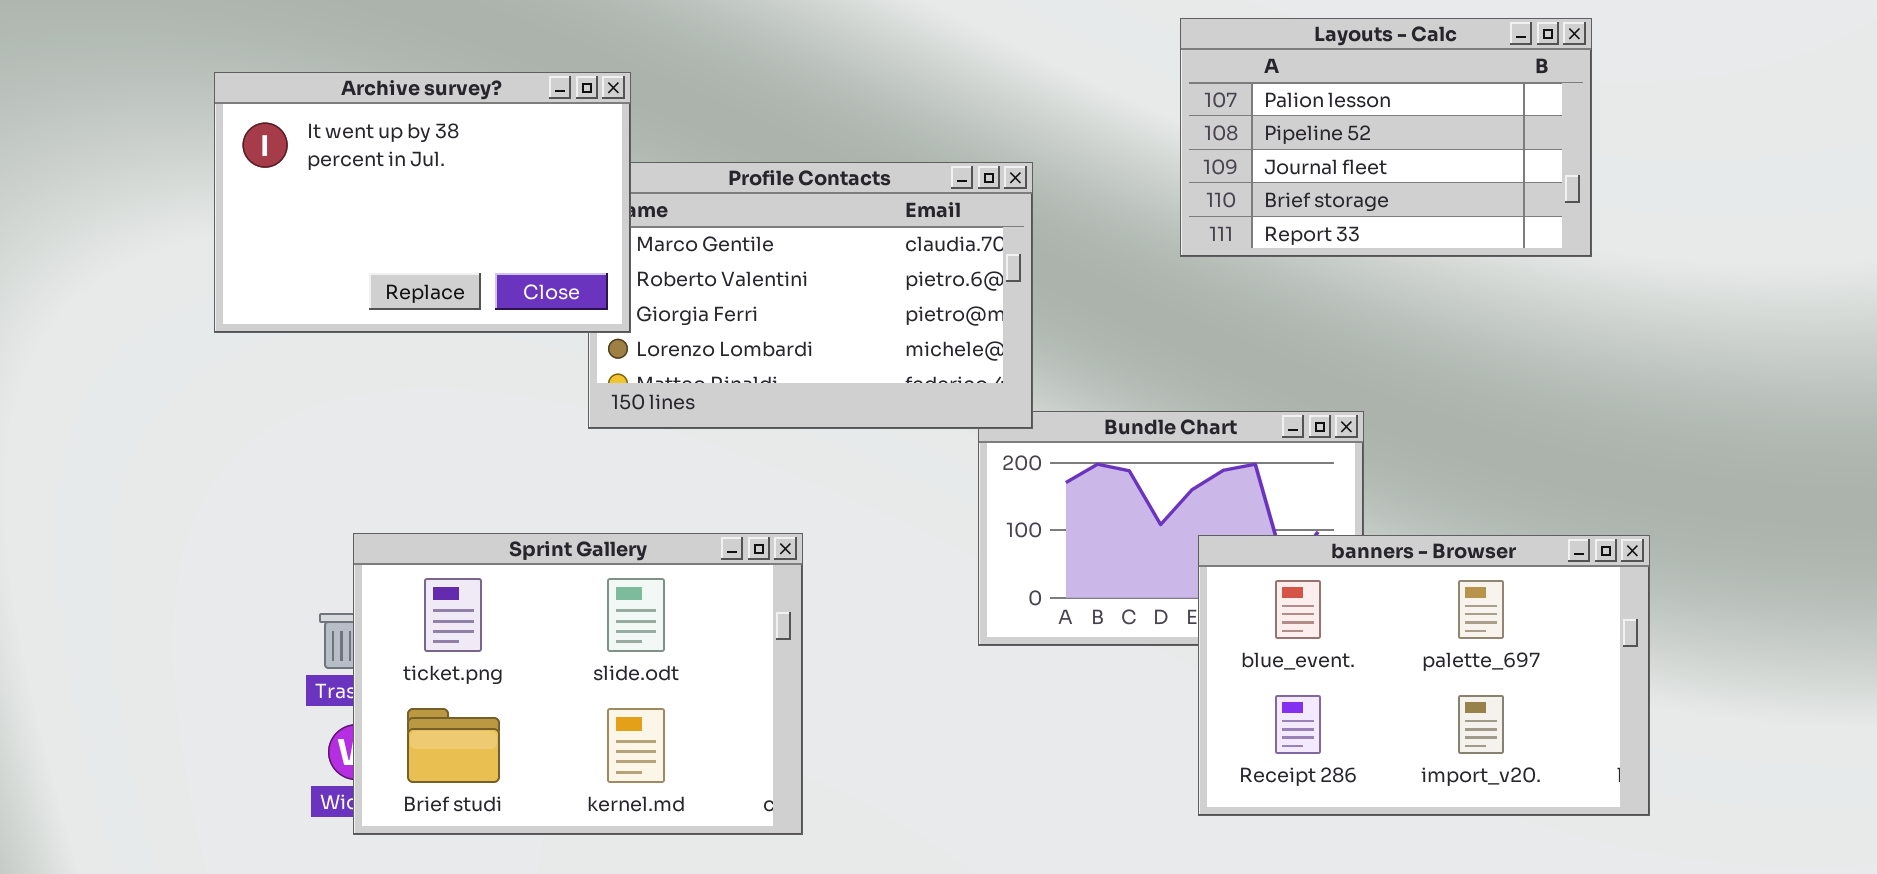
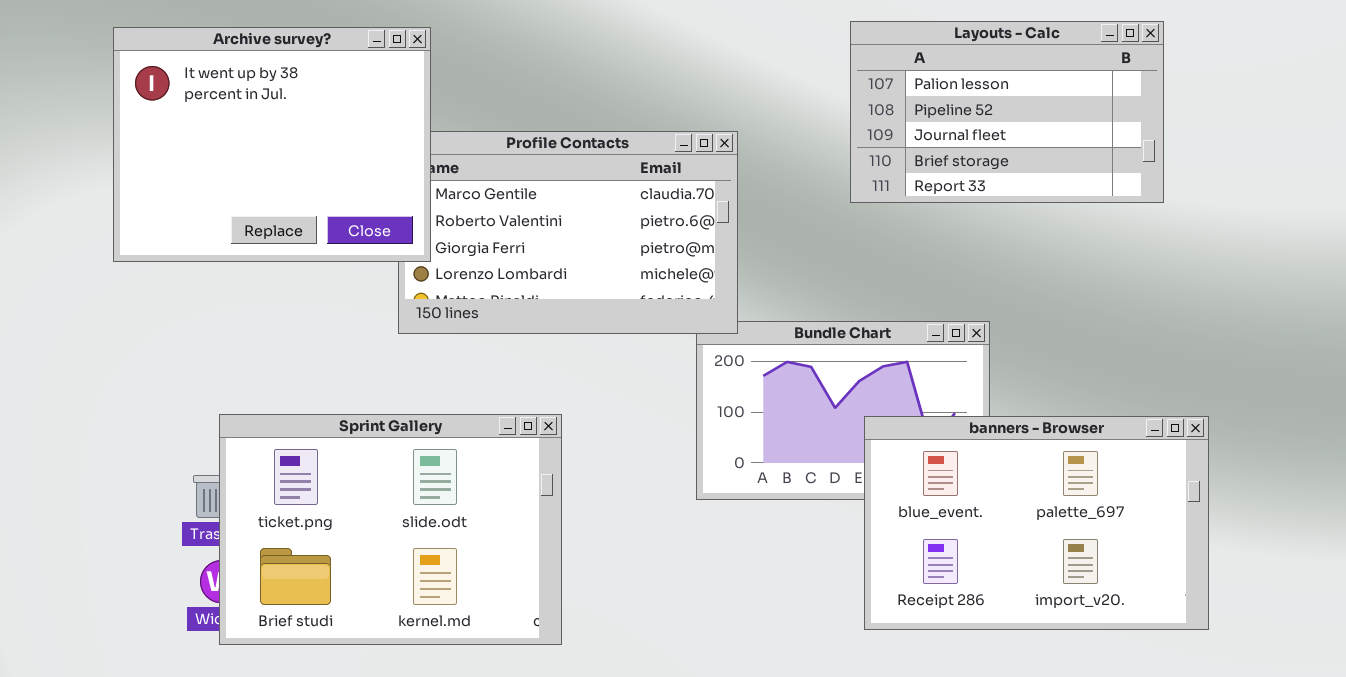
Archive survey?: [214,72,631,333] -> [113,27,431,262], resized

